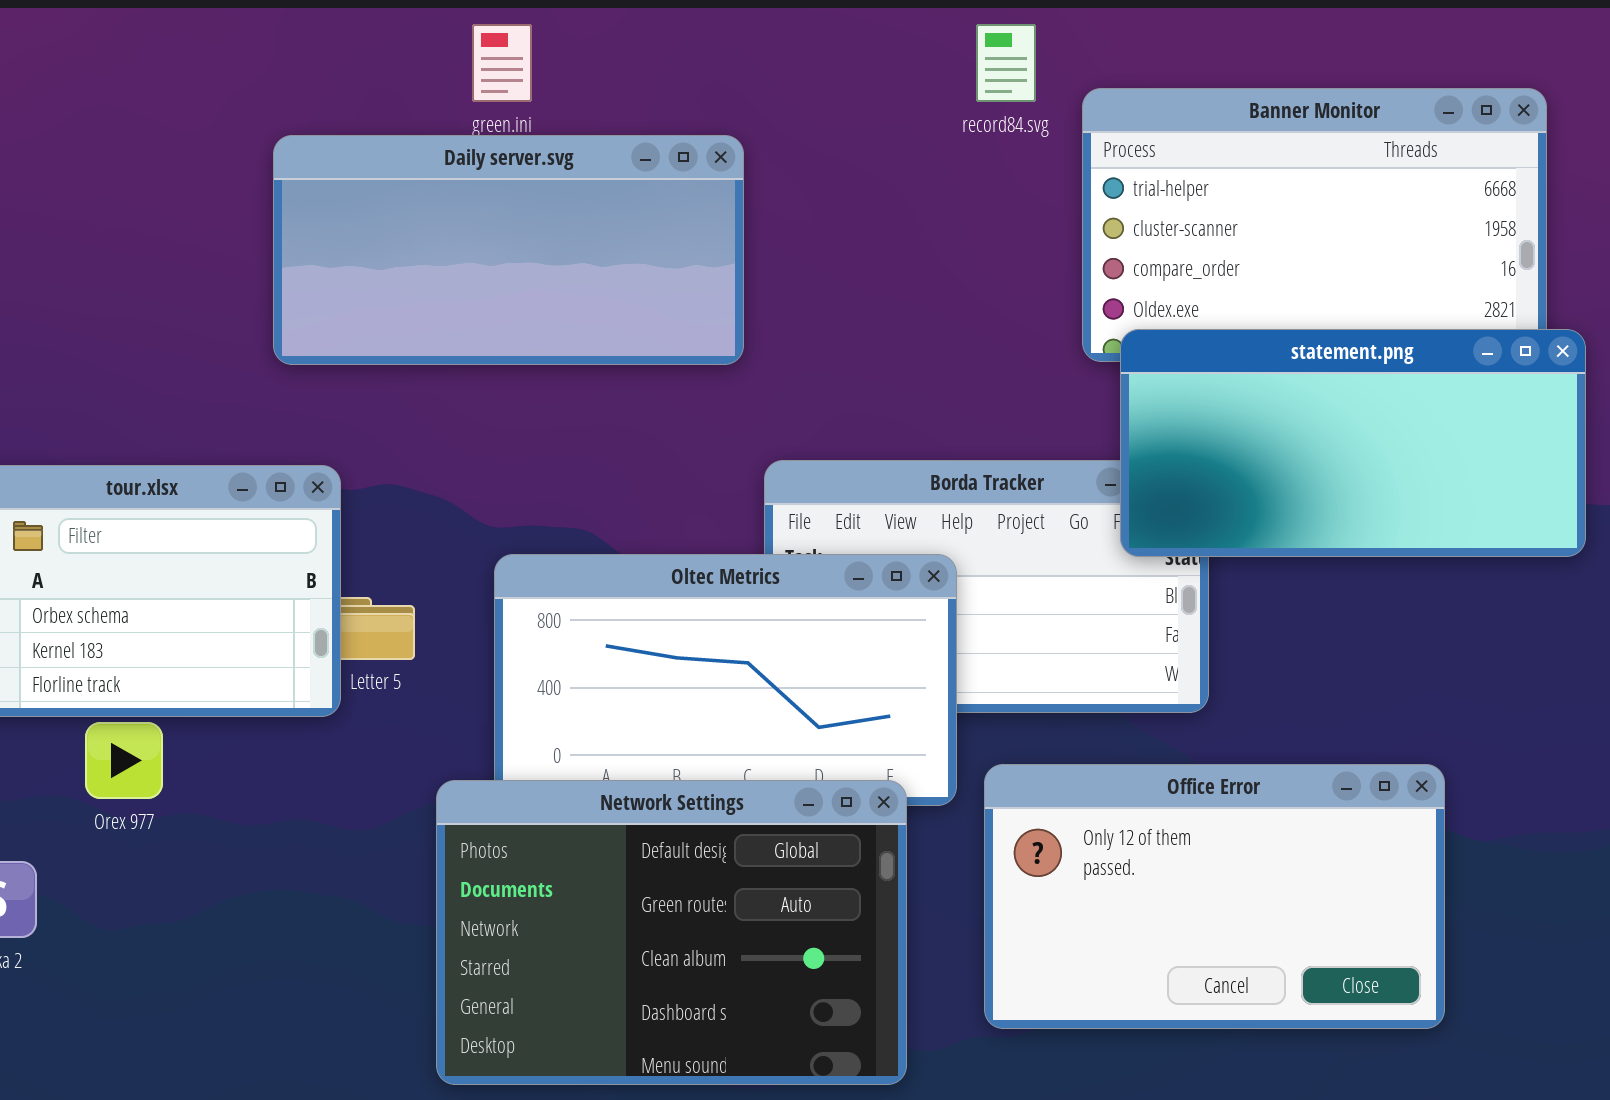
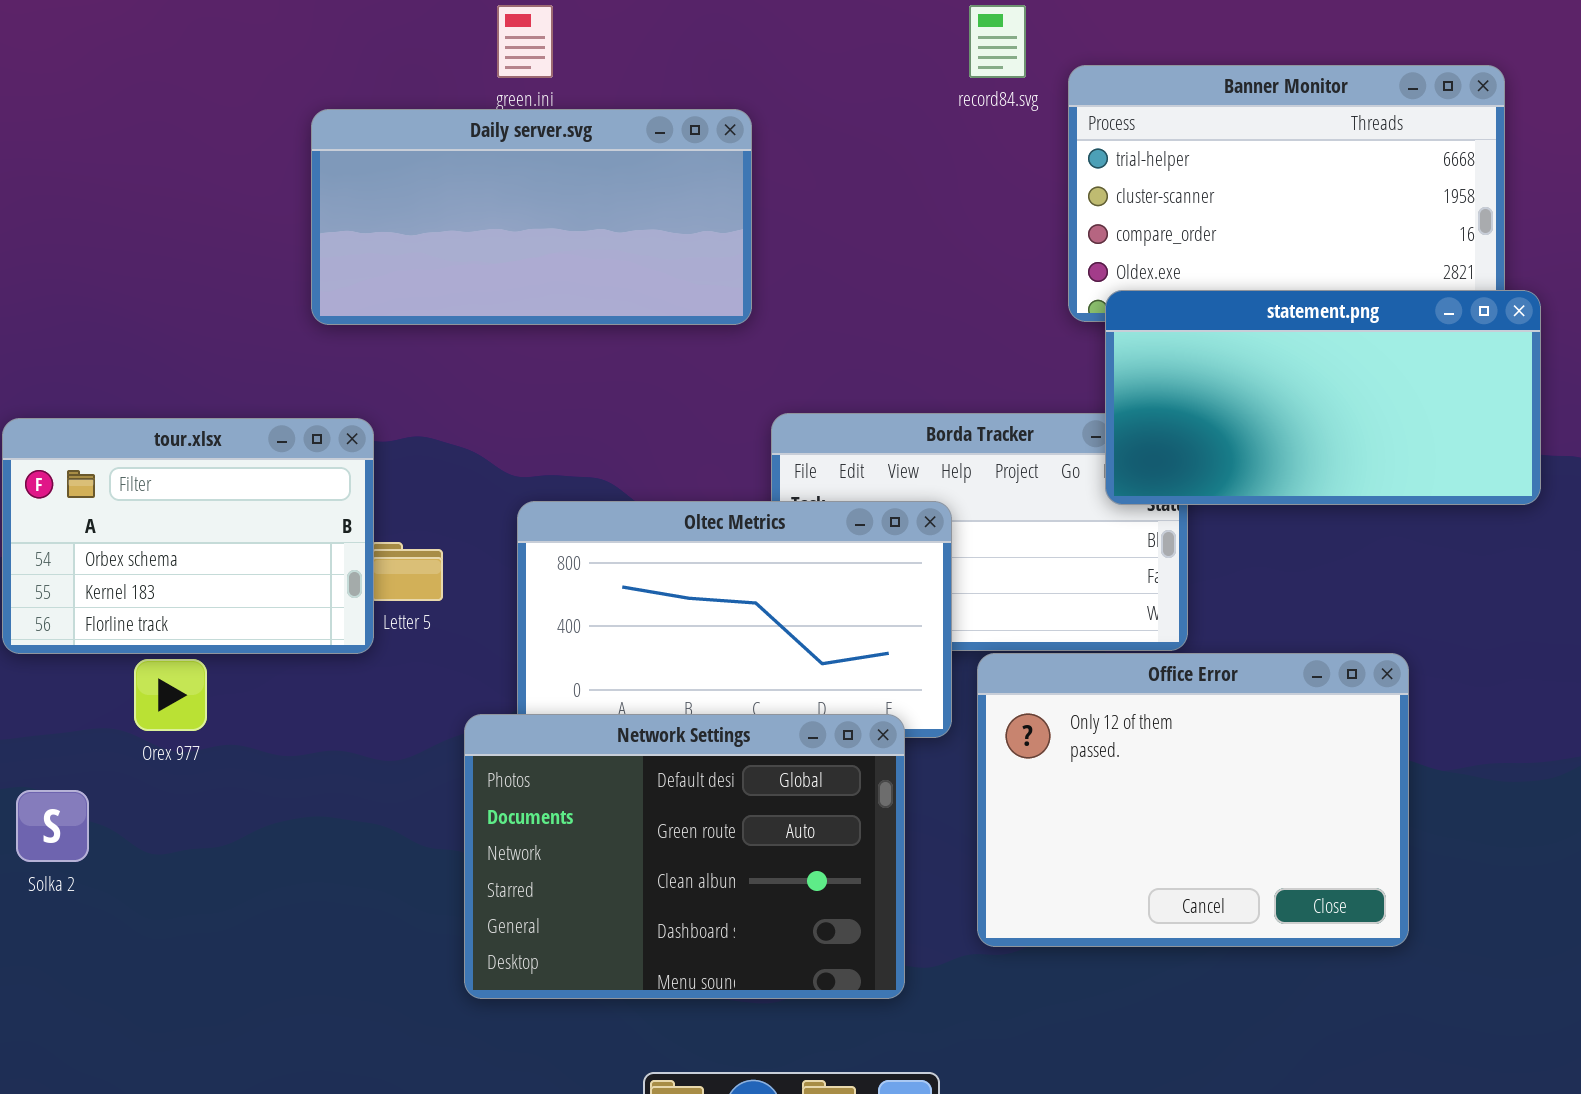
Office Error: [984,764,1445,1029] -> [977,653,1409,947], resized

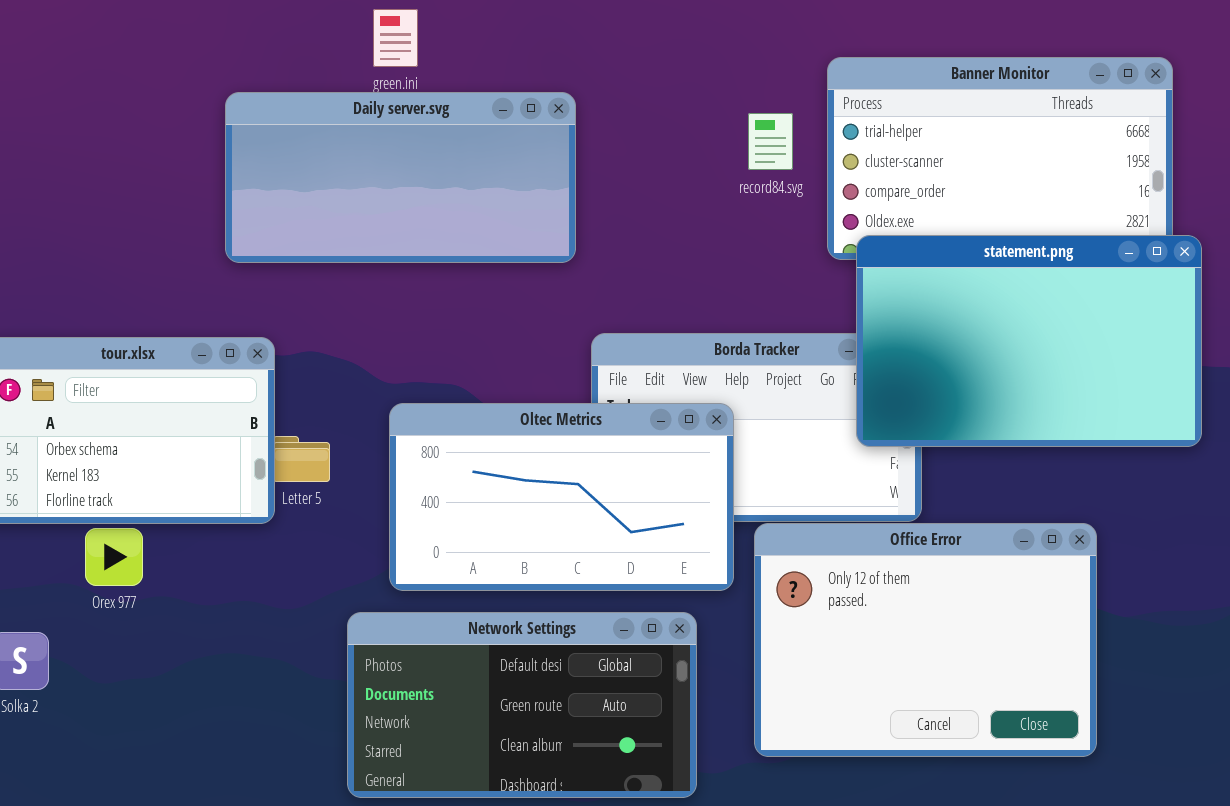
record84.svg: [969,5,1026,78] -> [748,113,793,170], moved
statement.png: [1105,290,1541,505] -> [856,235,1202,447], resized
Network Settings: [464,714,905,999] -> [347,612,697,798], resized

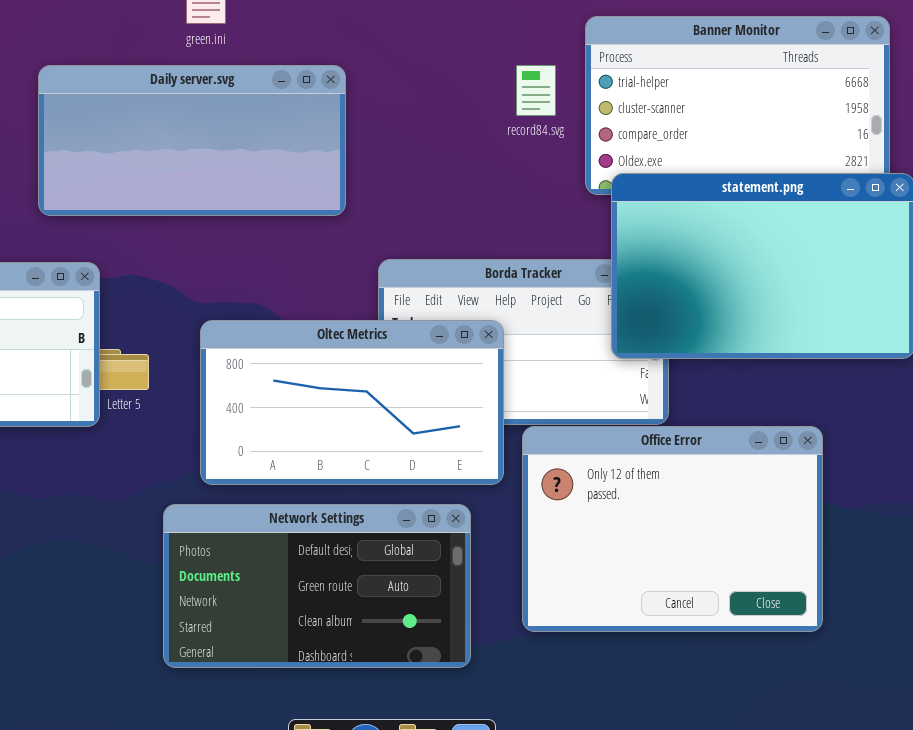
Daily server.svg: [225,92,576,263] -> [38,65,346,216], moved

